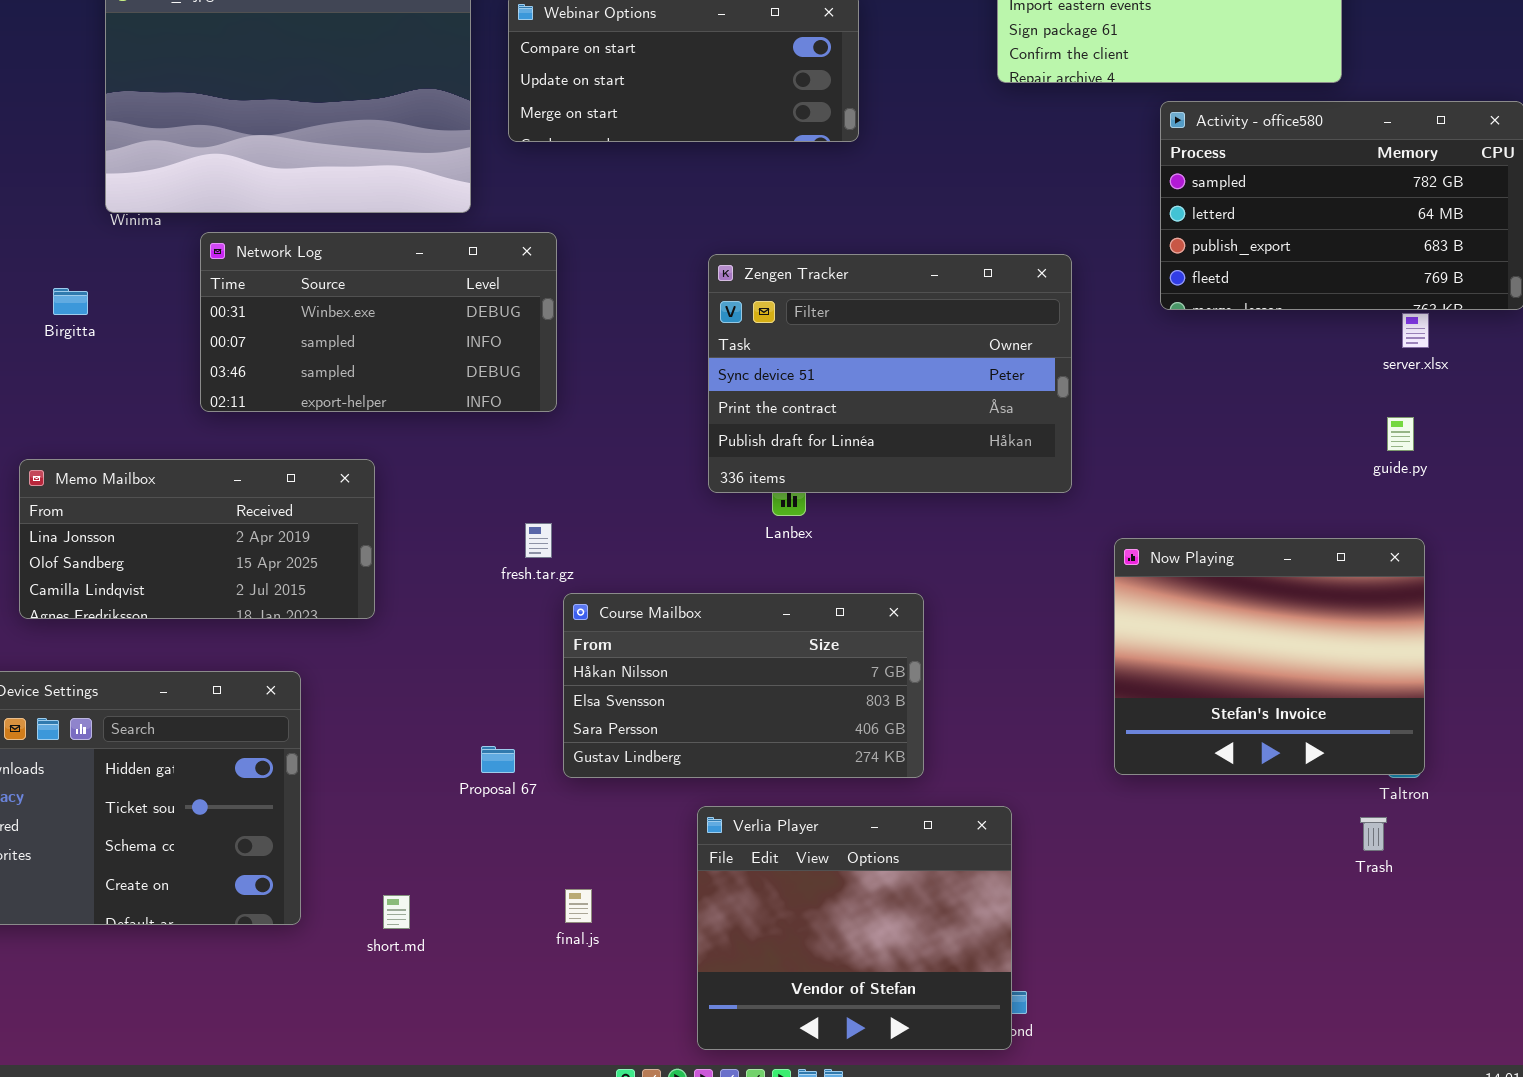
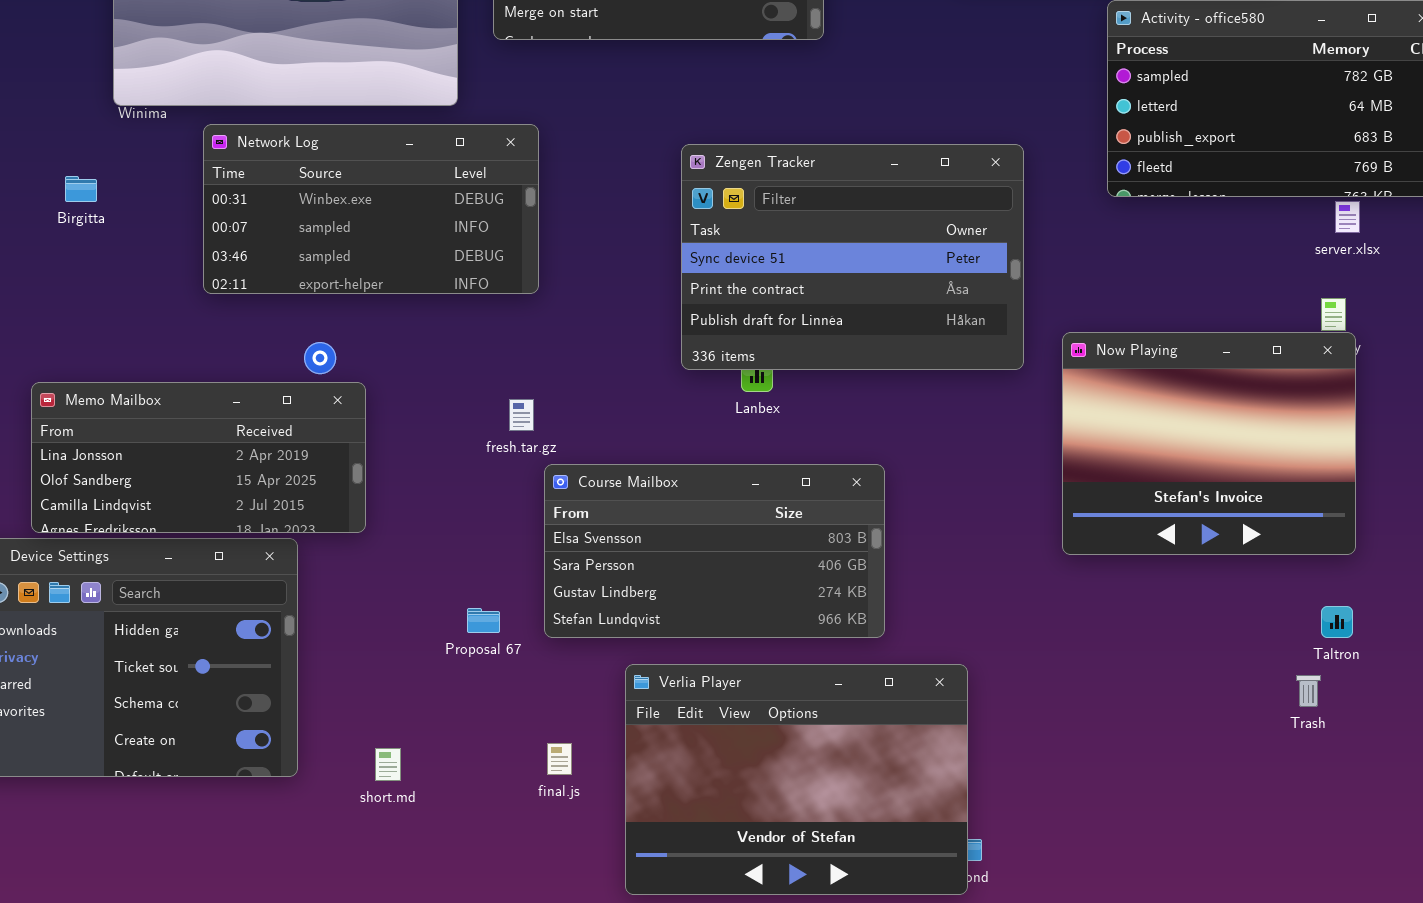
Memo Mailbox: [19,459,375,619] -> [31,382,366,533], moved
Now Playing: [1114,538,1425,775] -> [1062,332,1356,555], moved
Course Mailbox: [563,593,924,778] -> [544,464,885,638], scrolled down 1 row
Verlia Player: [697,806,1012,1050] -> [625,664,968,895], resized

